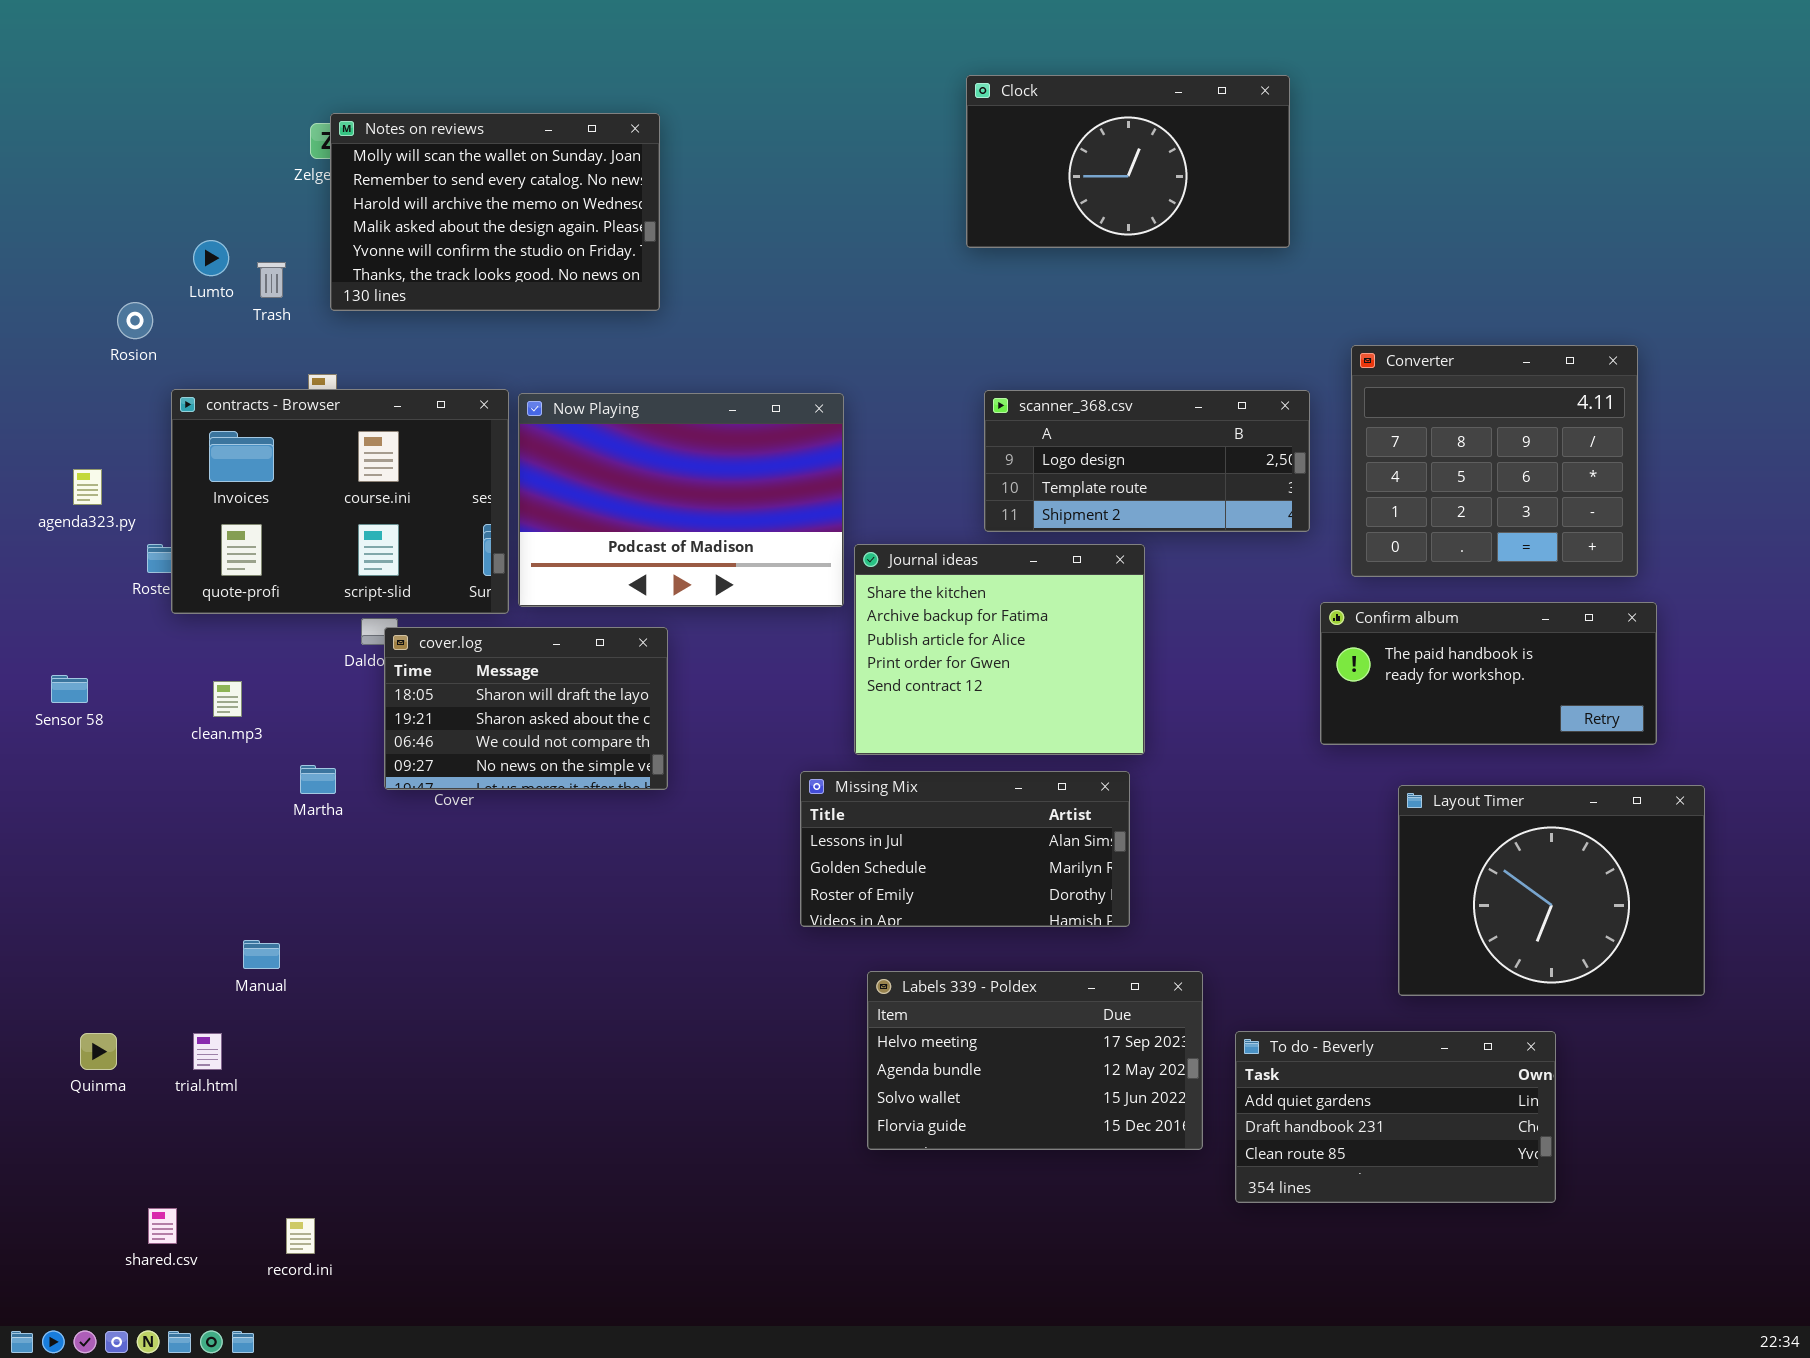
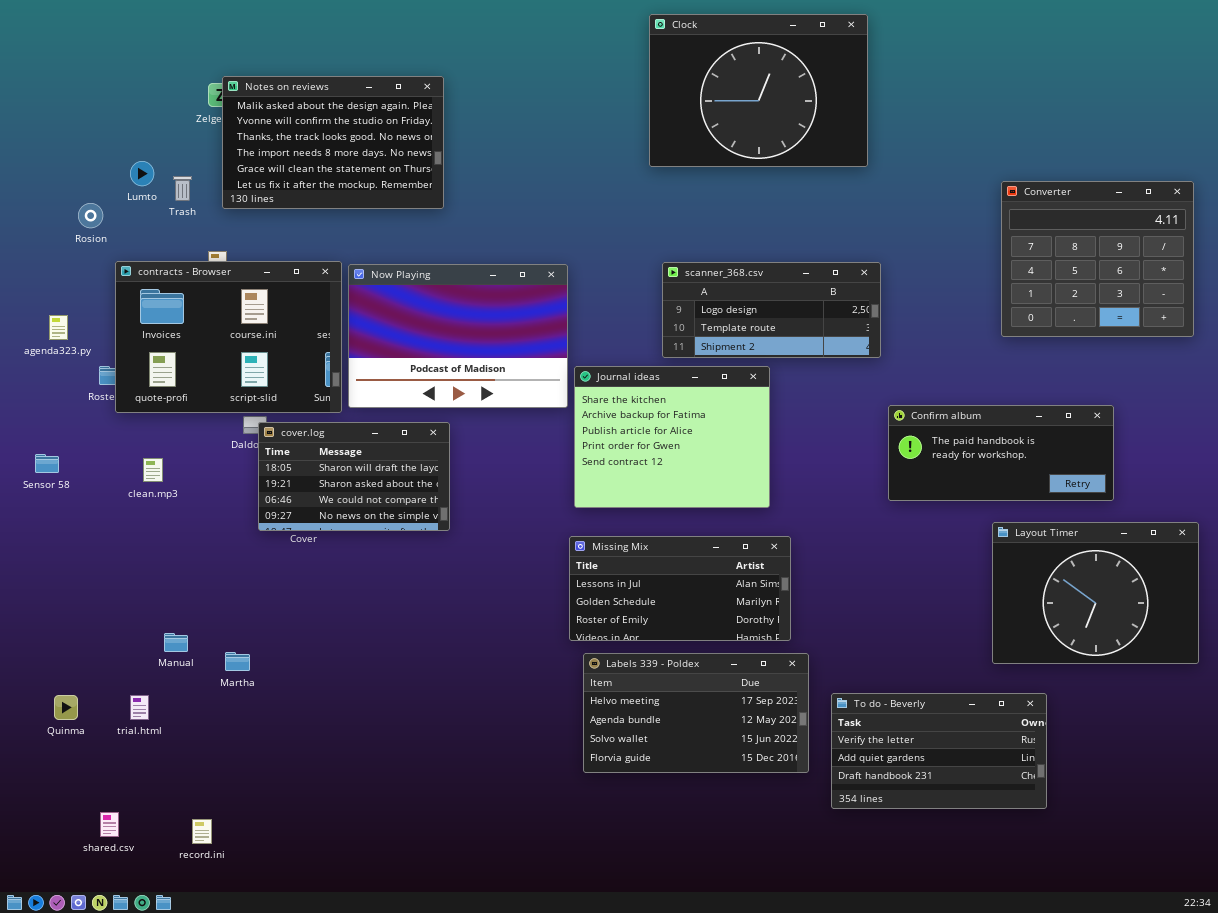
Clock: [966,75,1290,248] -> [649,14,868,167], resized
Notes on reviews: [330,113,660,311] -> [222,76,444,209], scrolled down 3 rows
Converter: [1351,345,1638,577] -> [1001,181,1194,337], moved
Martha: [300,765,336,794] -> [225,652,250,671], moved
Missing Mix: [800,771,1130,927] -> [569,536,791,641], moved
Layout Timer: [1398,785,1705,996] -> [992,522,1199,664], moved
To do - Beverly: [1235,1031,1556,1203] -> [831,693,1047,809], scrolled up 1 row

